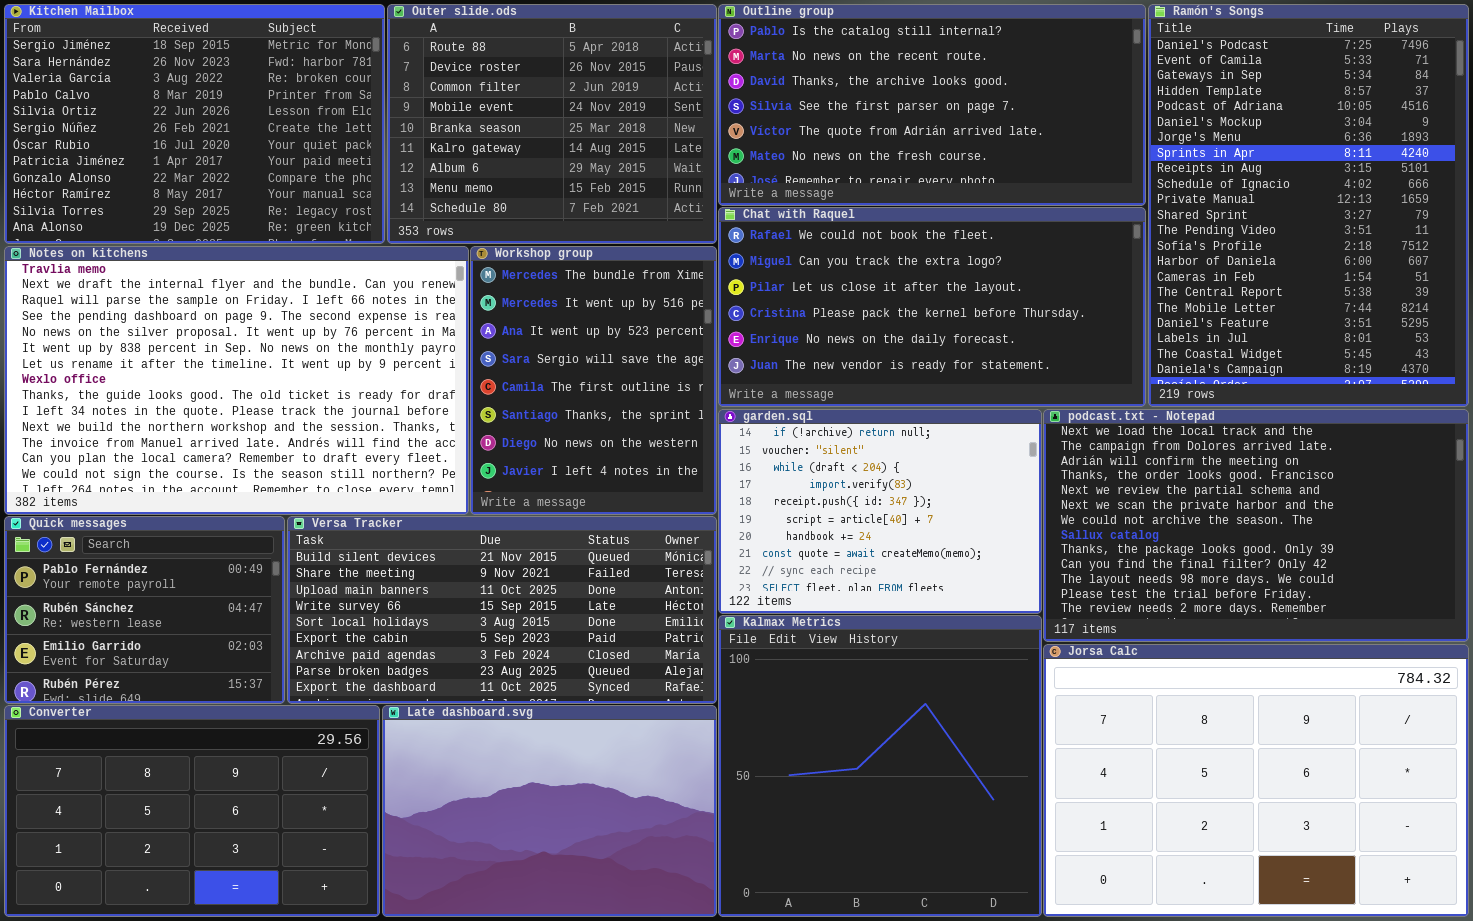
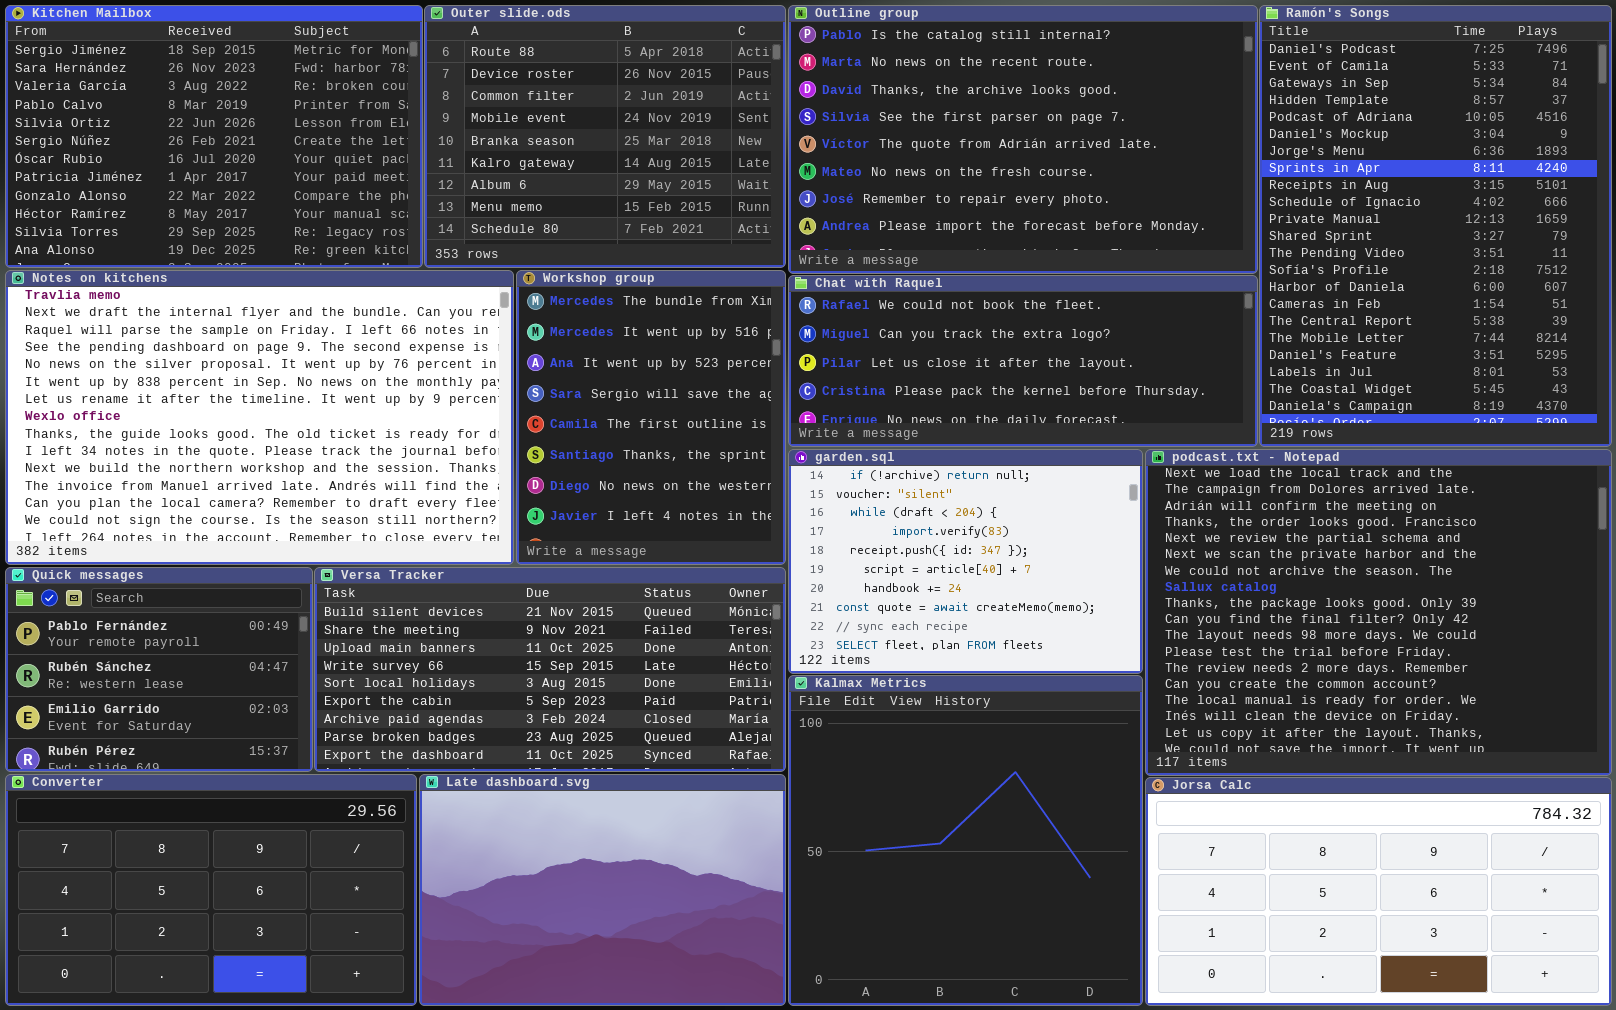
Outline group: [718,4,1146,206] -> [788,5,1258,274], resized
Chat with Raquel: [718,207,1146,407] -> [788,275,1258,447], resized
podcast.txt - Notepad: [1043,409,1469,642] -> [1145,449,1612,776], resized
Jorsa Calc: [1043,644,1469,917] -> [1145,777,1612,1006], resized

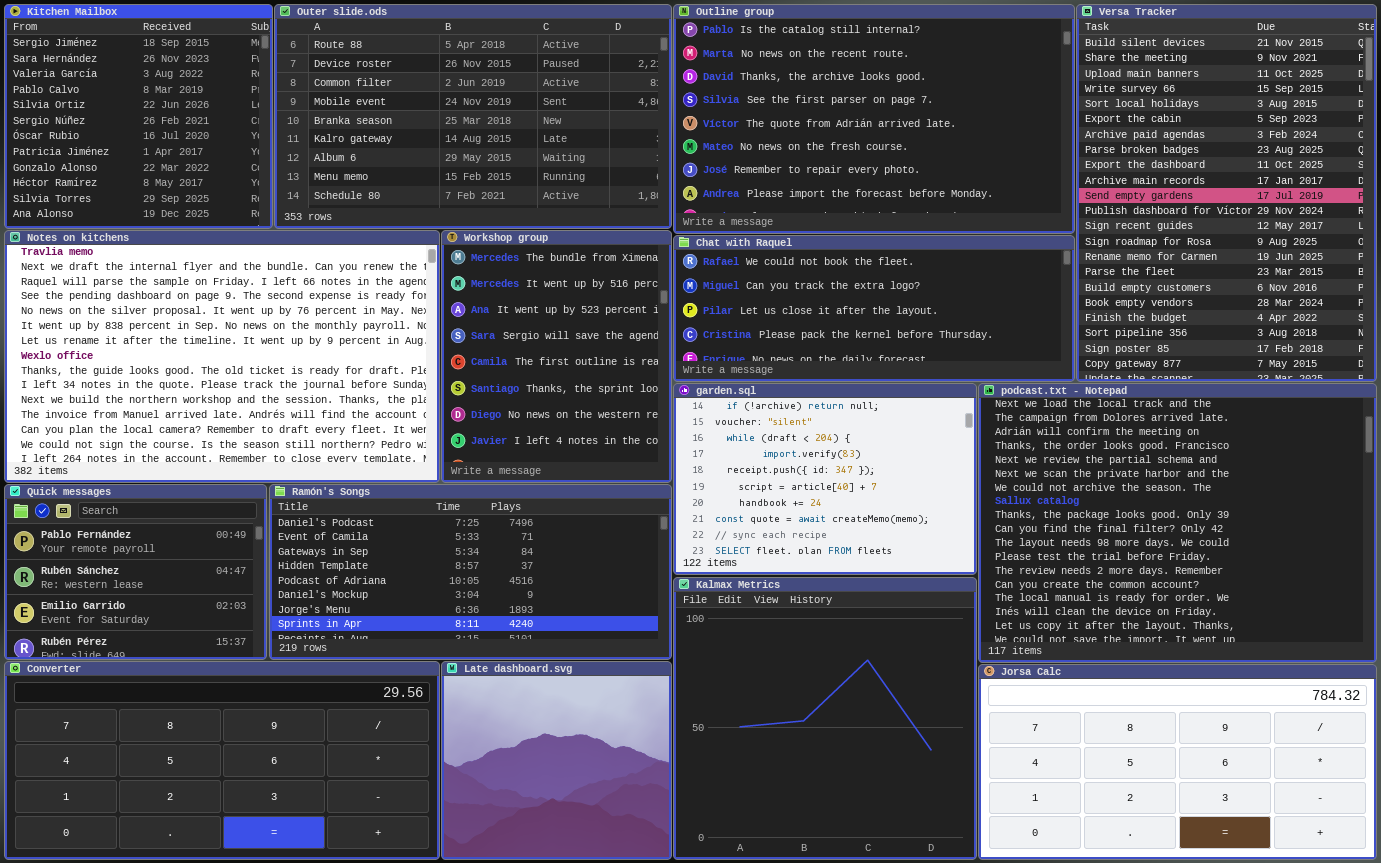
Kitchen Mailbox: [5,5,423,268] -> [4,4,273,229], resized
Outer slide.ods: [424,5,786,268] -> [274,4,672,229], resized
Ramón's Songs: [1259,5,1612,447] -> [269,484,672,660], moved, resized
Versa Tracker: [314,567,786,772] -> [1076,4,1377,382], moved, resized
Converter: [5,774,417,1006] -> [4,661,440,860], resized
Late dashboard.svg: [419,774,786,1006] -> [441,661,672,860], resized

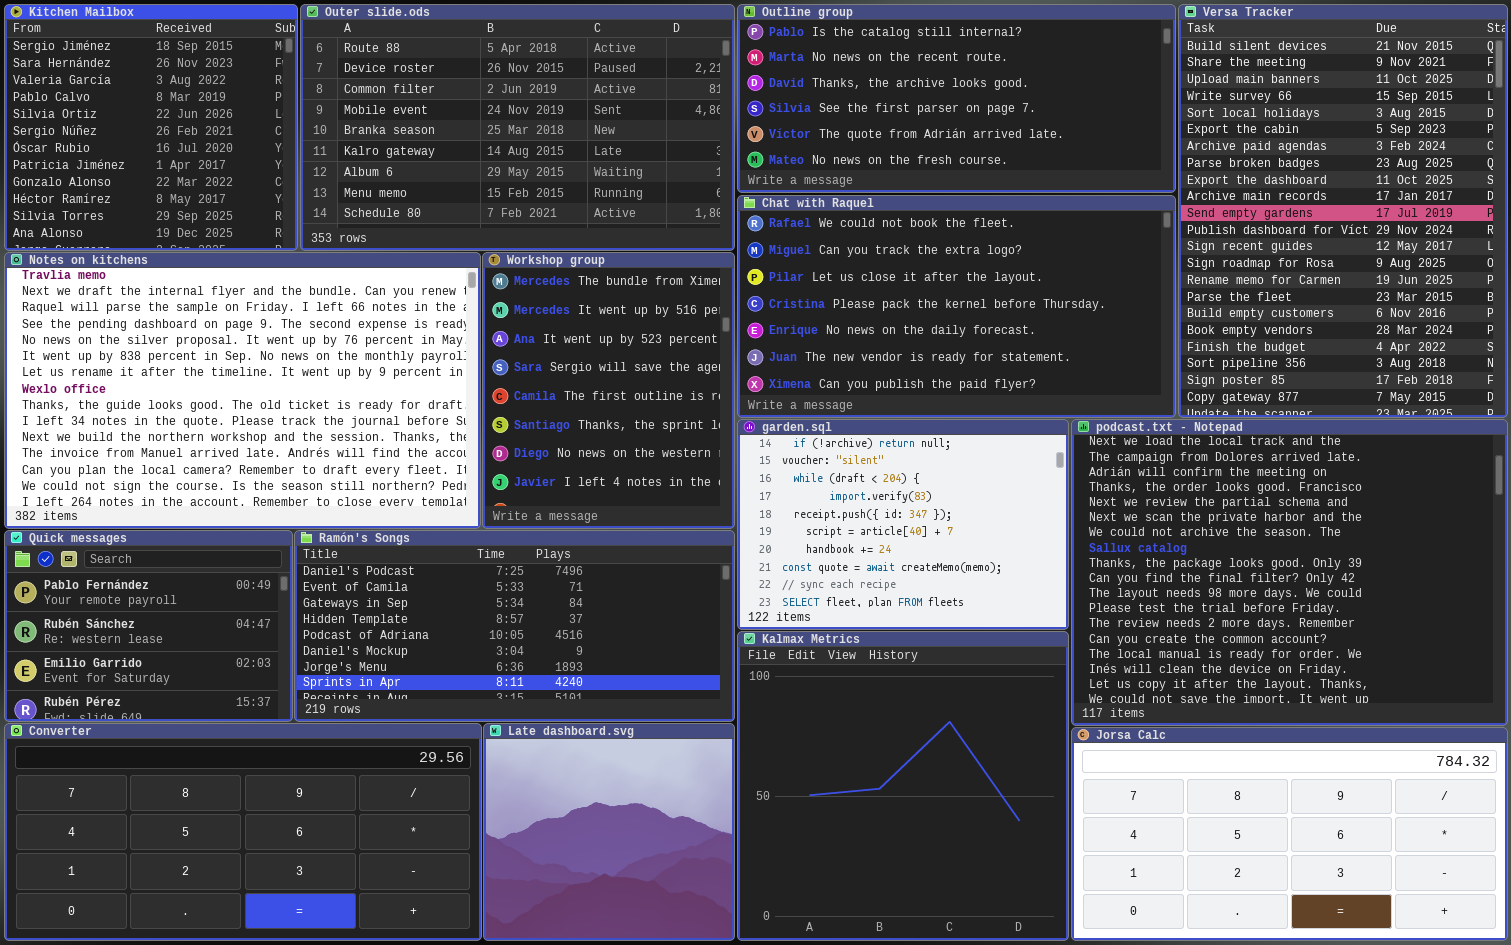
Outline group: [673,4,1075,234] -> [737,4,1176,193], resized
Chat with Raquel: [673,235,1075,382] -> [737,195,1176,418], resized

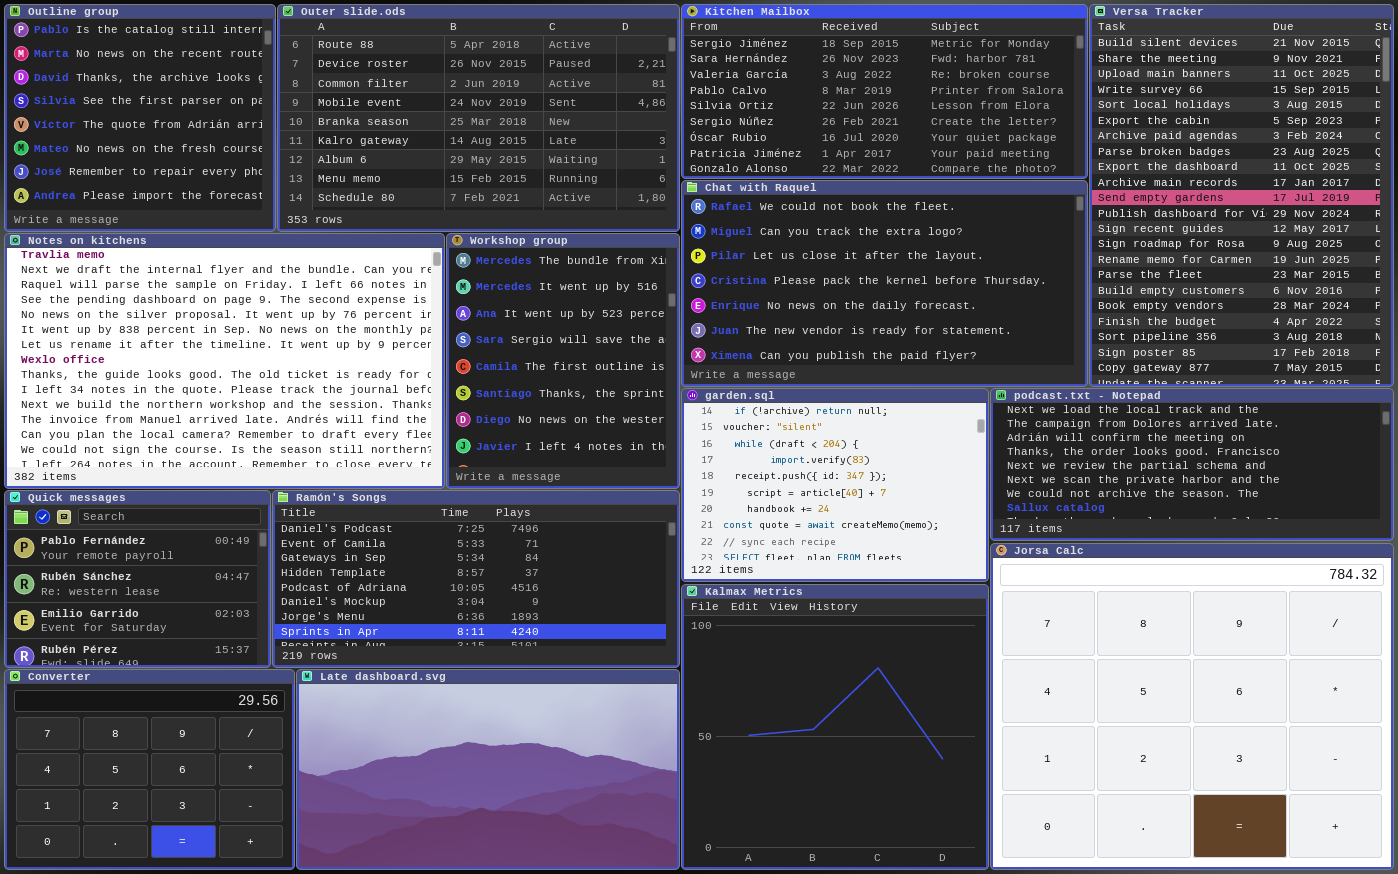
Kitchen Mailbox: [4,4,298,251] -> [681,4,1088,179], moved, resized
Outline group: [737,4,1176,193] -> [4,4,276,232], moved, resized
podcast.txt - Notepad: [1071,419,1508,726] -> [990,388,1394,541], resized
Converter: [4,723,482,941] -> [4,669,295,870], resized
Late dashboard.svg: [483,723,735,941] -> [296,669,680,870], resized
Jorsa Calc: [1071,727,1508,941] -> [990,543,1394,870], resized

